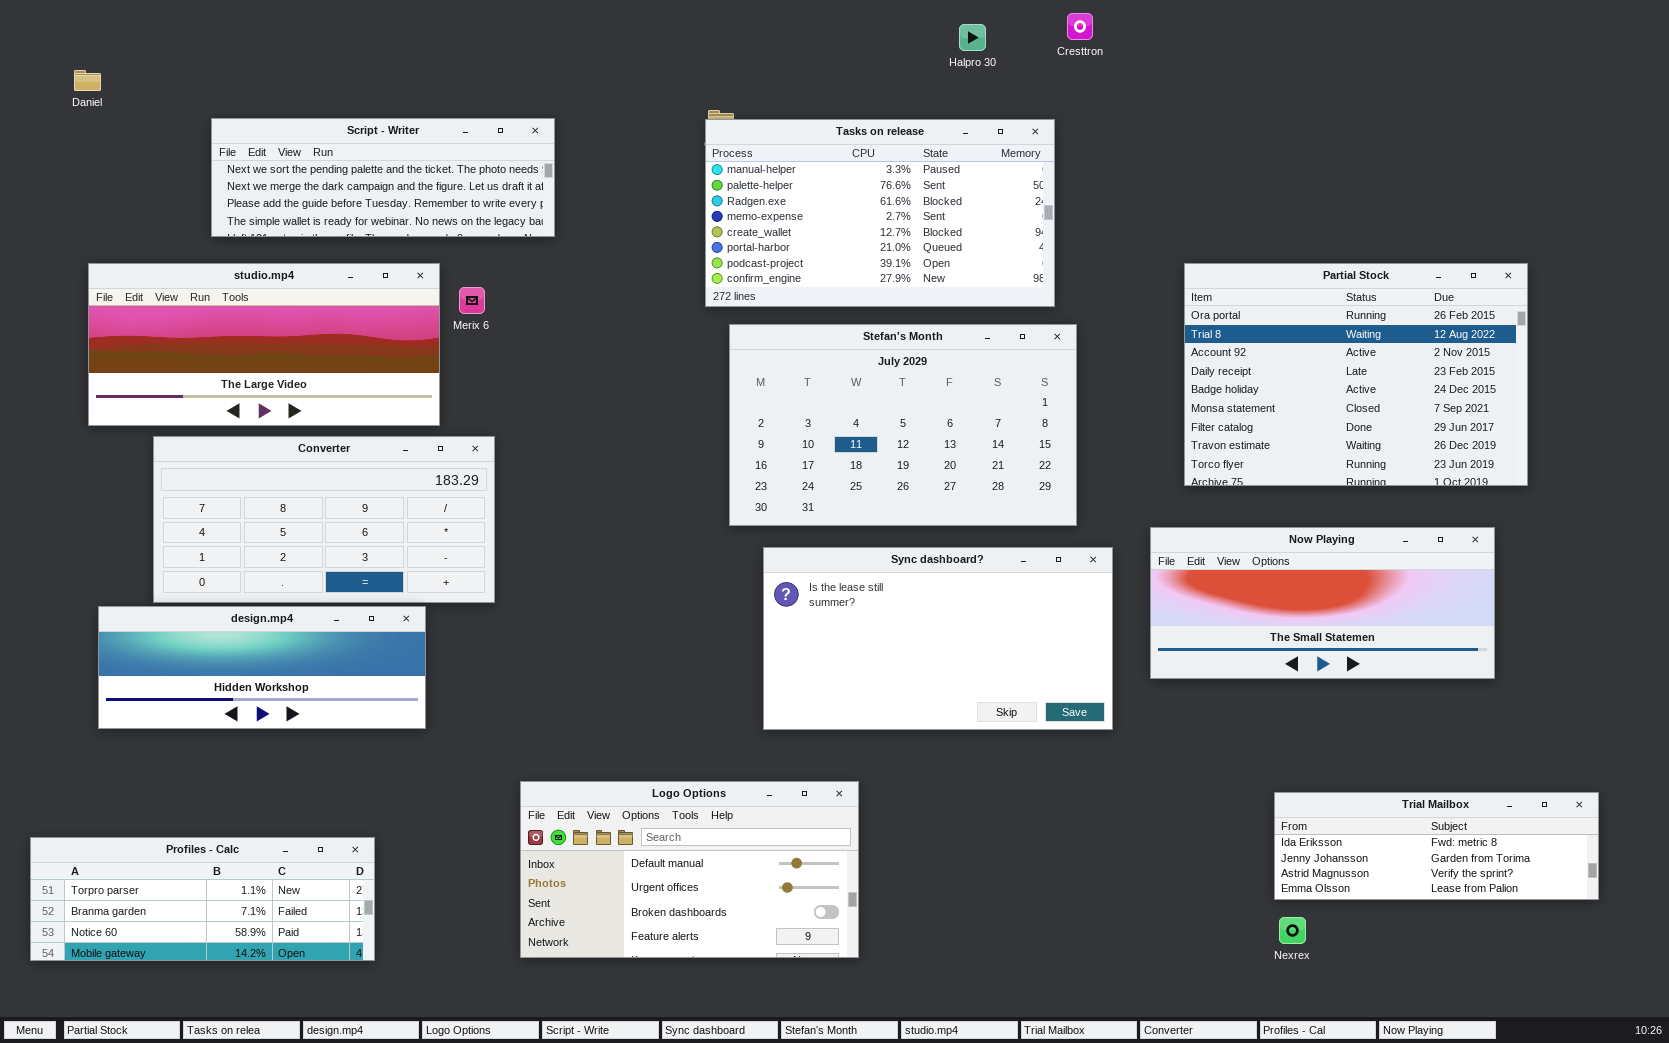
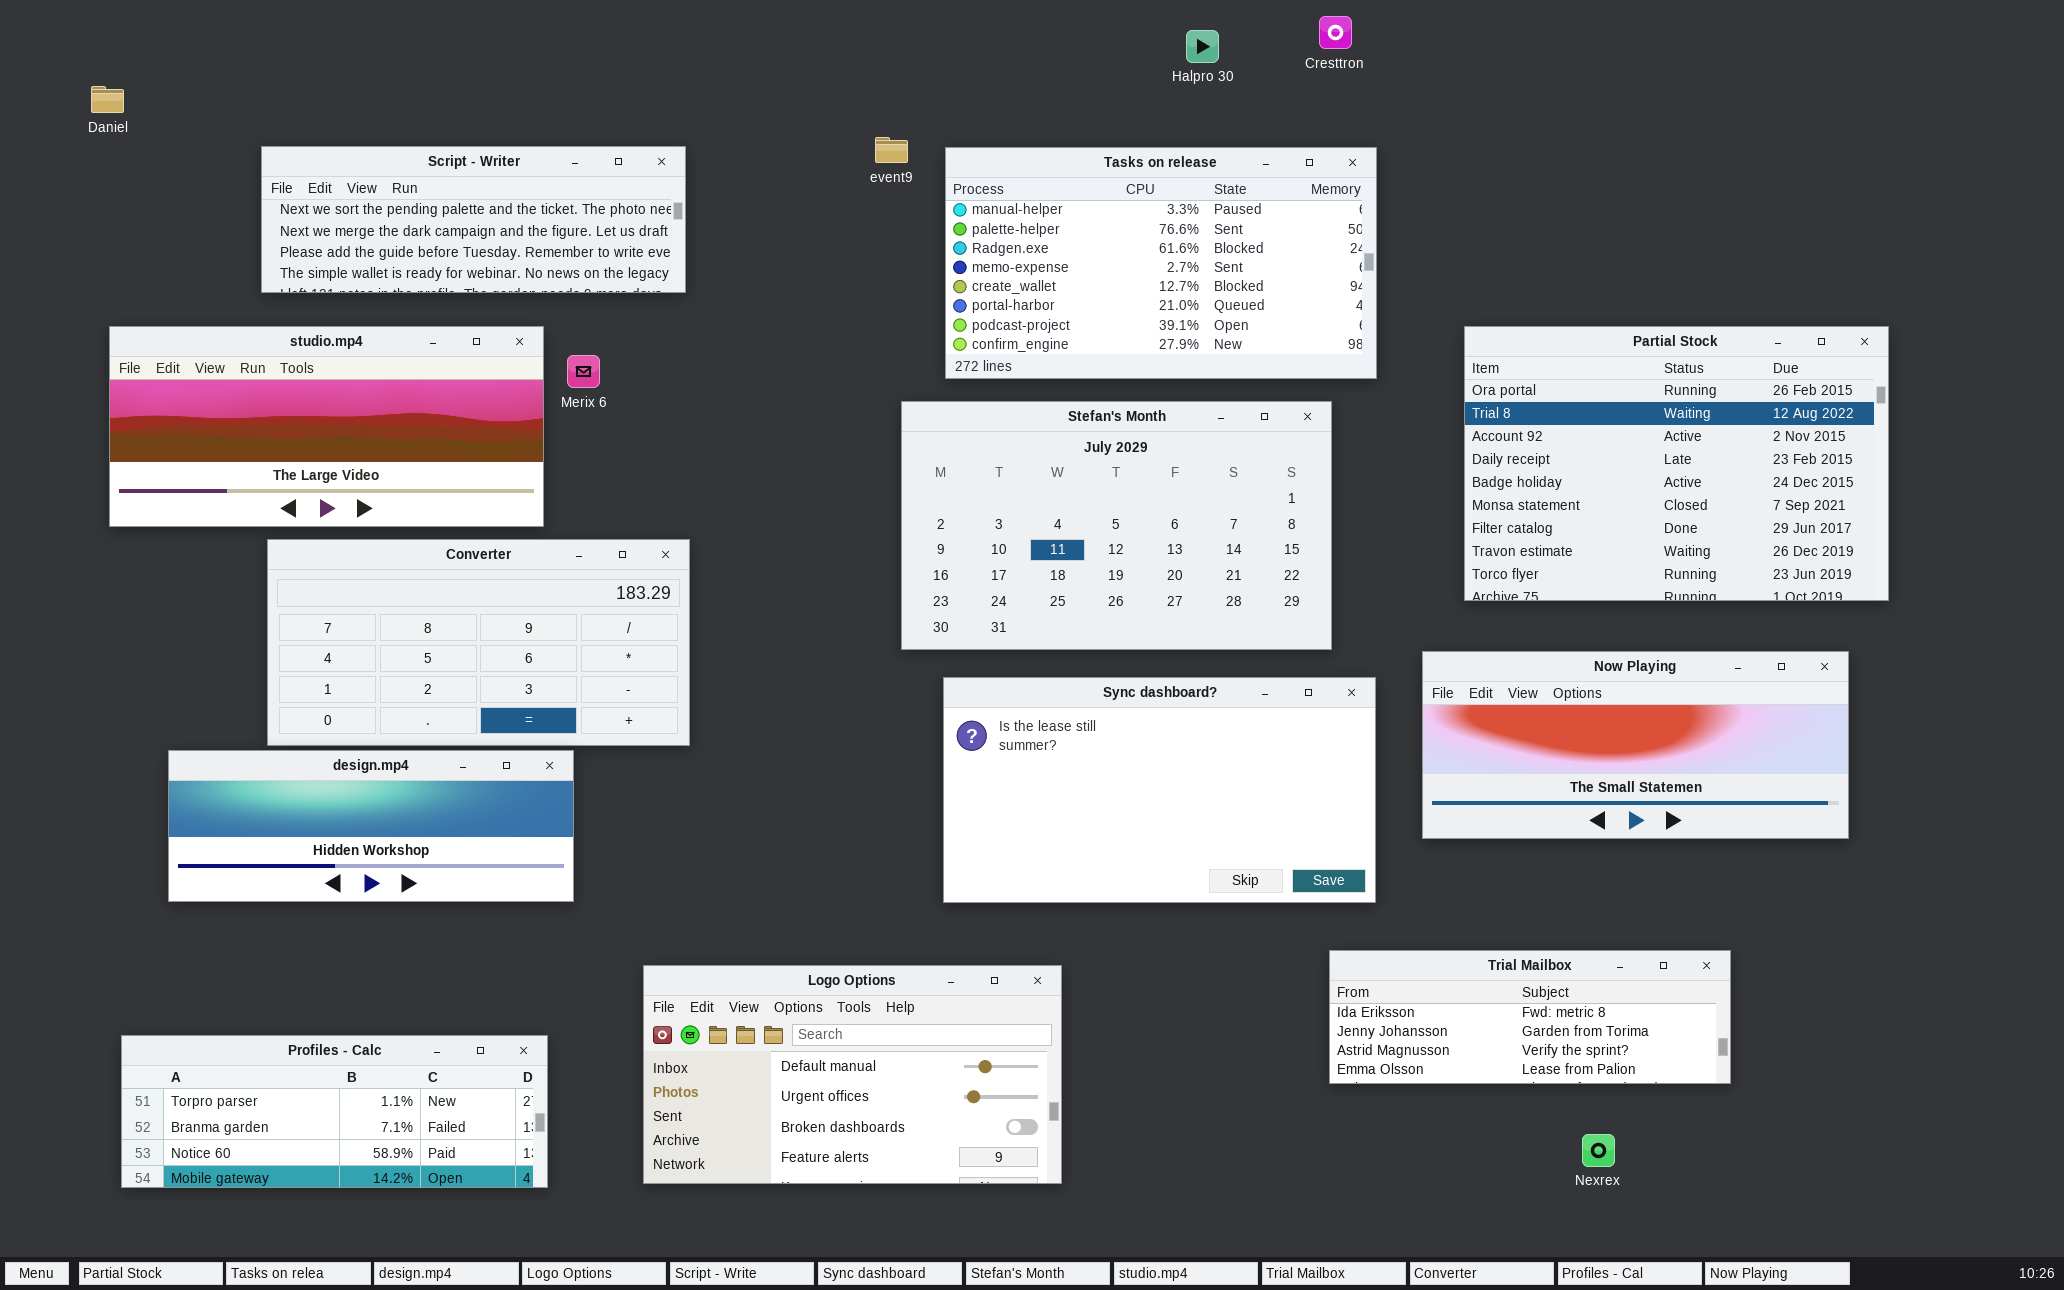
Tasks on release: [705,119,1055,307] -> [945,147,1377,379], moved
Converter: [153,436,495,603] -> [267,539,690,746], moved
design.mp4: [98,606,426,729] -> [168,750,574,902], moved
Trial Mailbox: [1274,792,1599,900] -> [1329,950,1731,1084], moved
Profiles - Calc: [30,837,375,961] -> [121,1035,548,1188], moved

